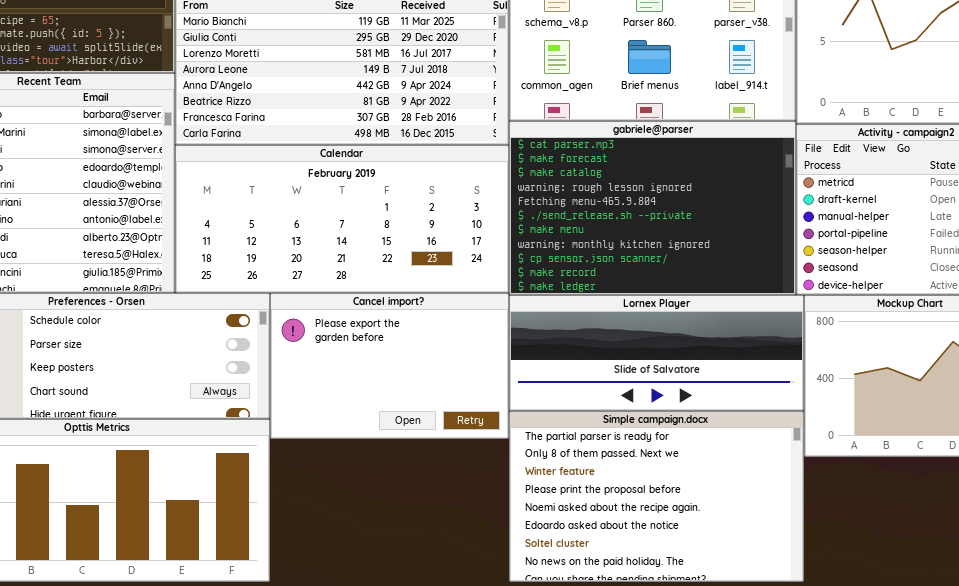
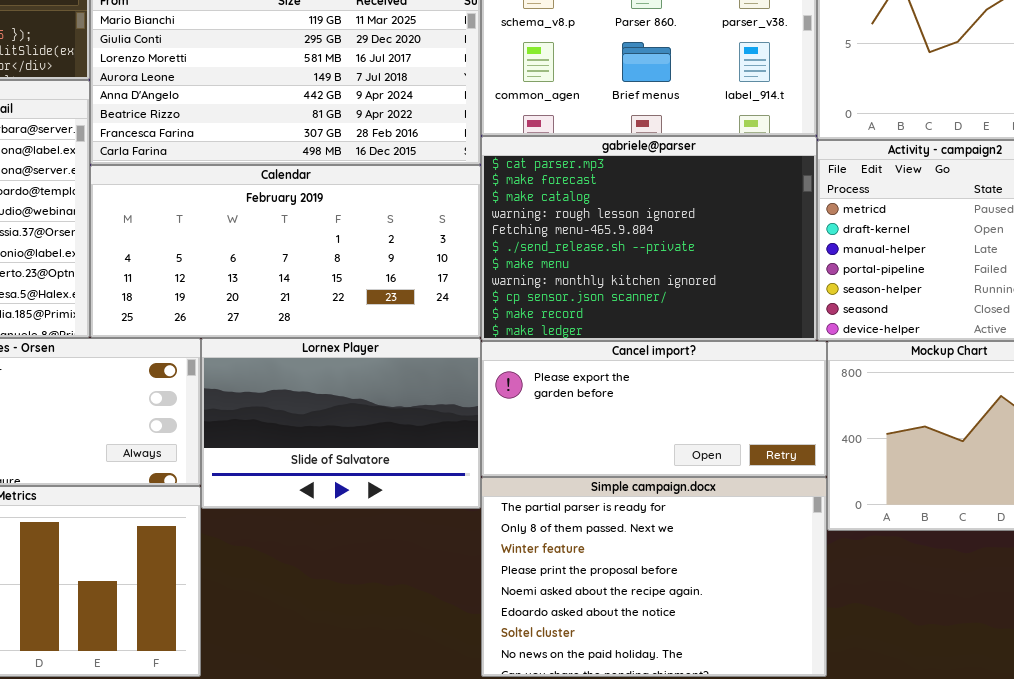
Cancel import?: [270,293,509,439] -> [481,341,827,477], moved, resized
Lornex Player: [509,295,804,411] -> [201,338,481,509], moved, resized

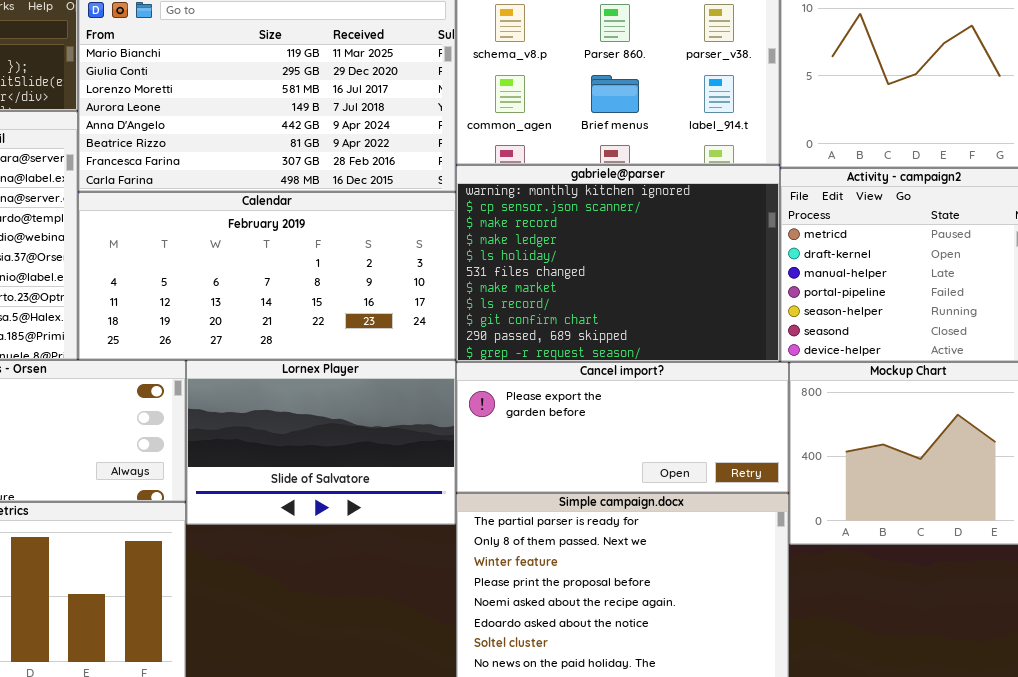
gabriele@parser: [481,136,817,341] -> [456,165,780,362], scrolled down 7 rows

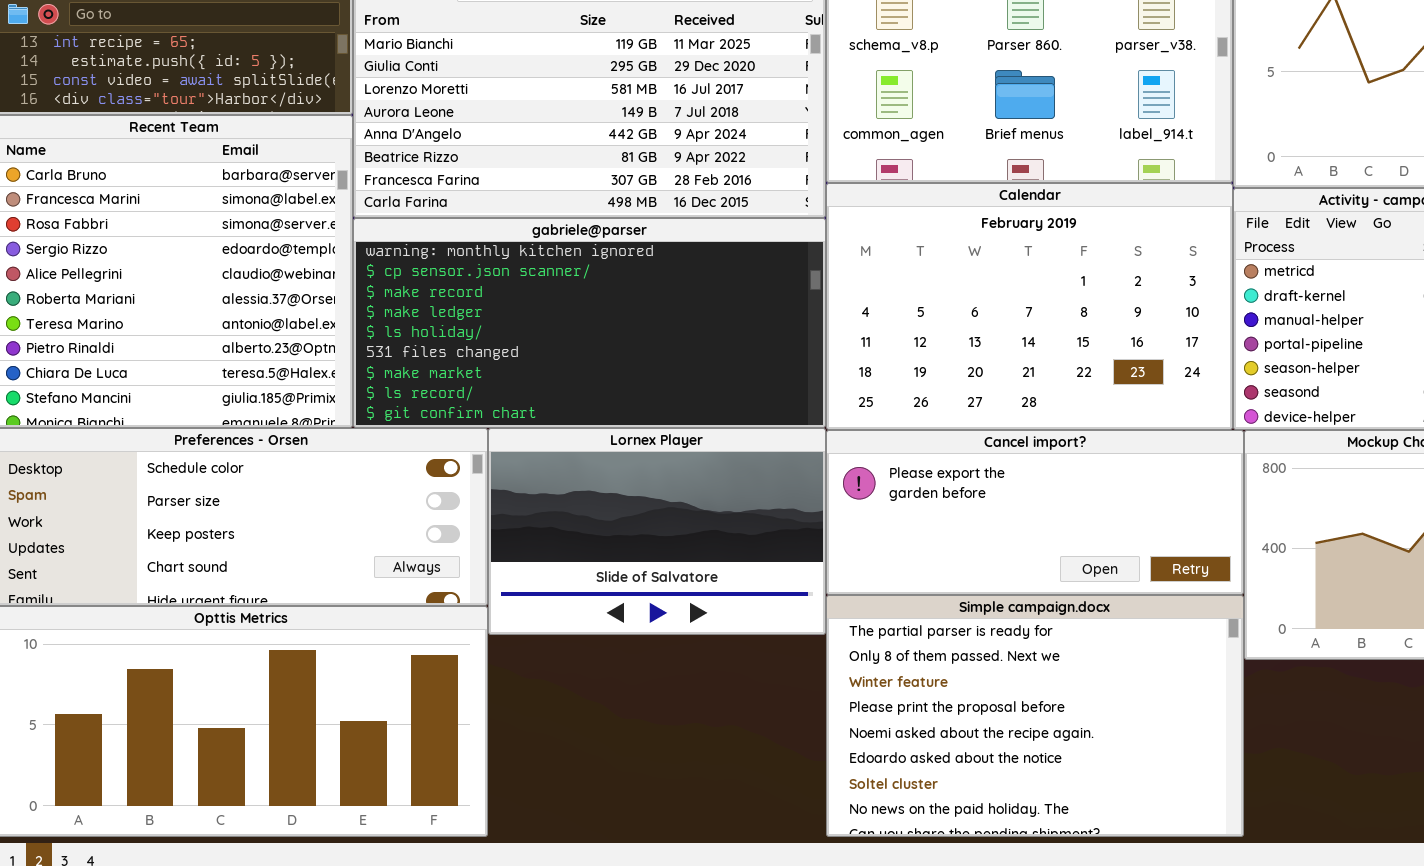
gabriele@parser: [456,165,780,362] -> [353,218,826,428], moved, resized
Calendar: [78,192,456,360] -> [826,183,1233,430], moved, resized

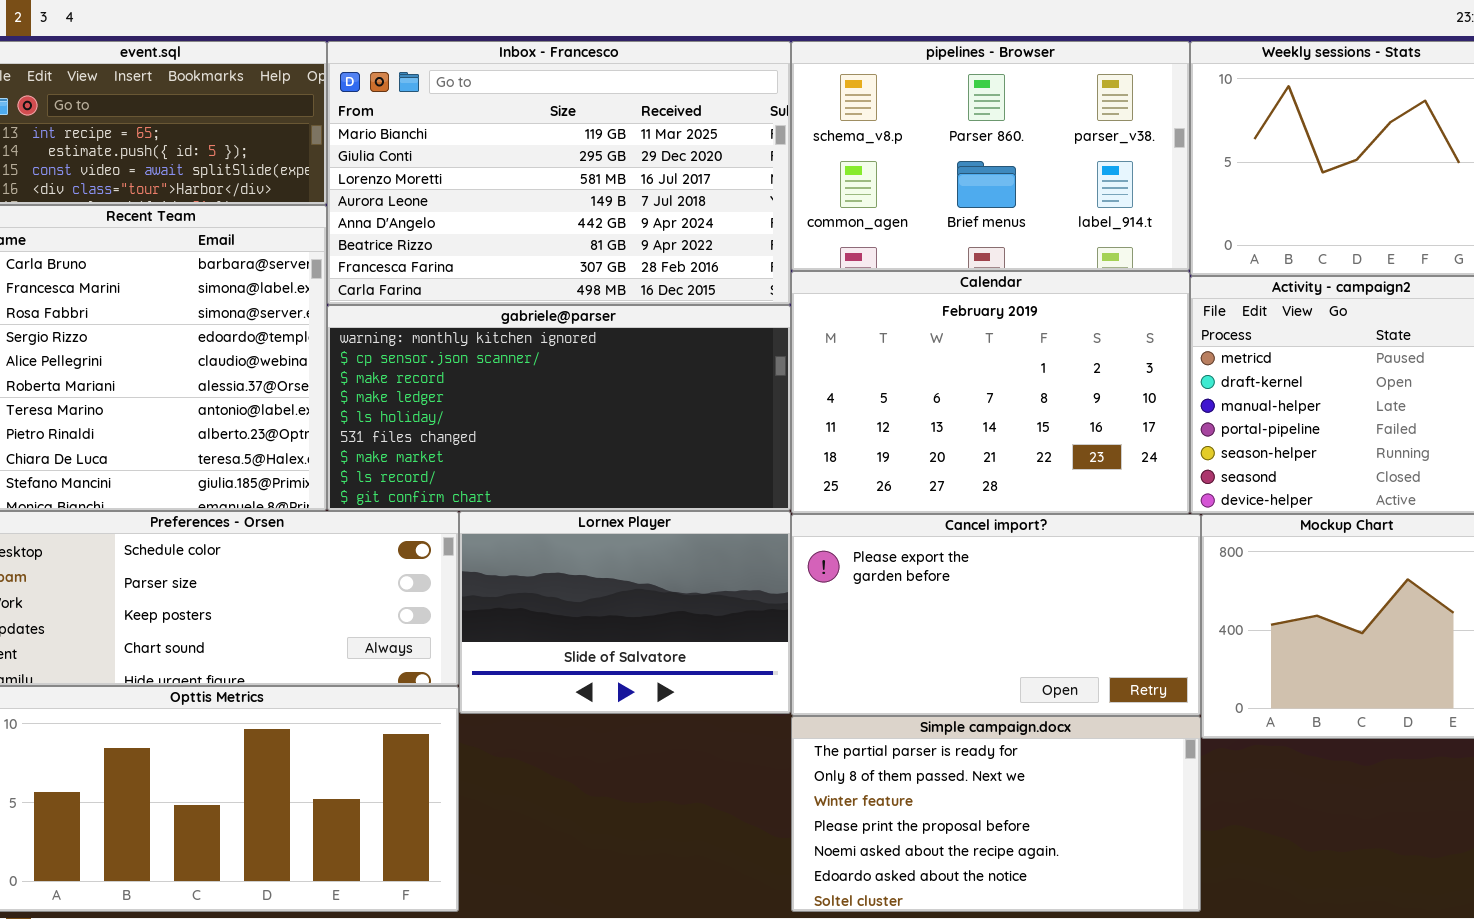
Cancel import?: [826,430,1244,595] -> [791,514,1201,716], resized
Simple campaign.docx: [826,595,1244,837] -> [791,716,1201,912], resized

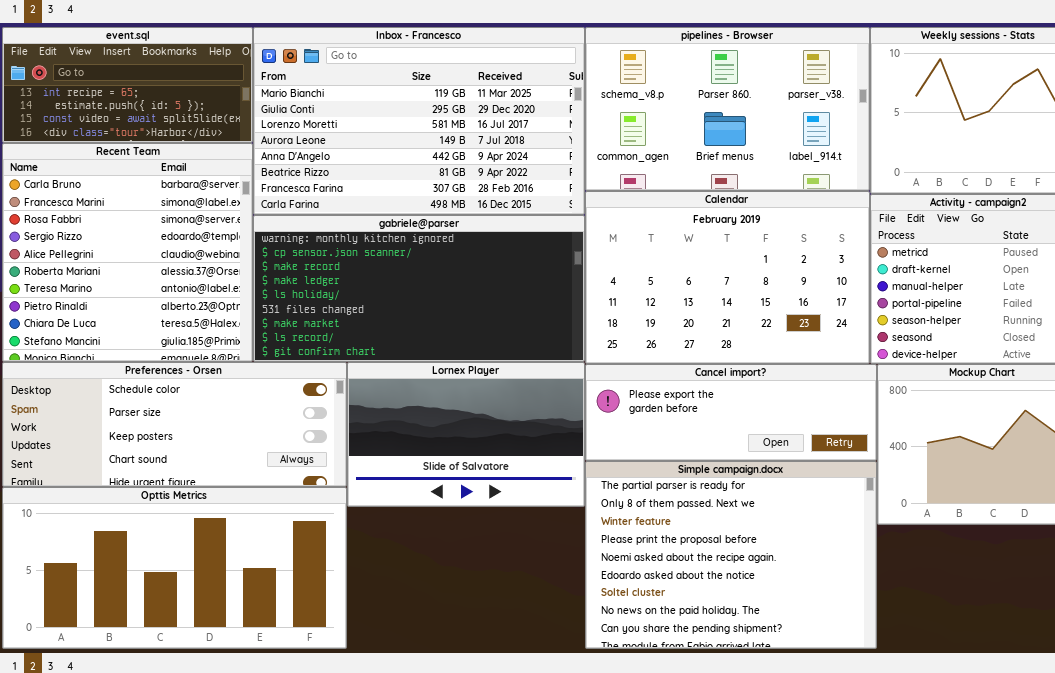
Cancel import?: [791,514,1201,716] -> [585,364,877,461], resized
Simple campaign.docx: [791,716,1201,912] -> [585,461,877,649], resized

